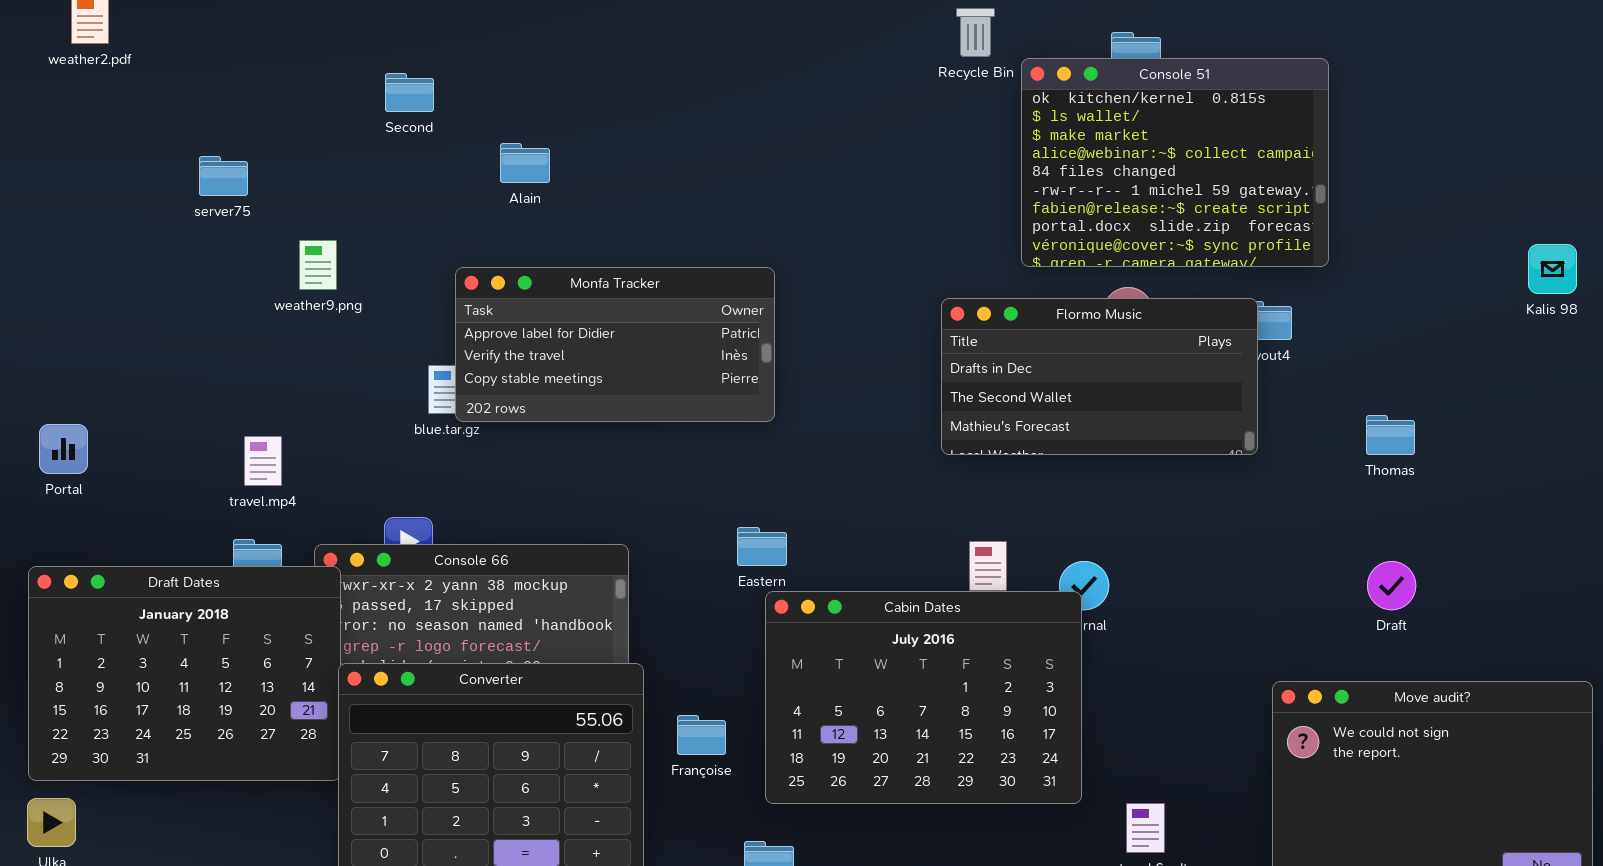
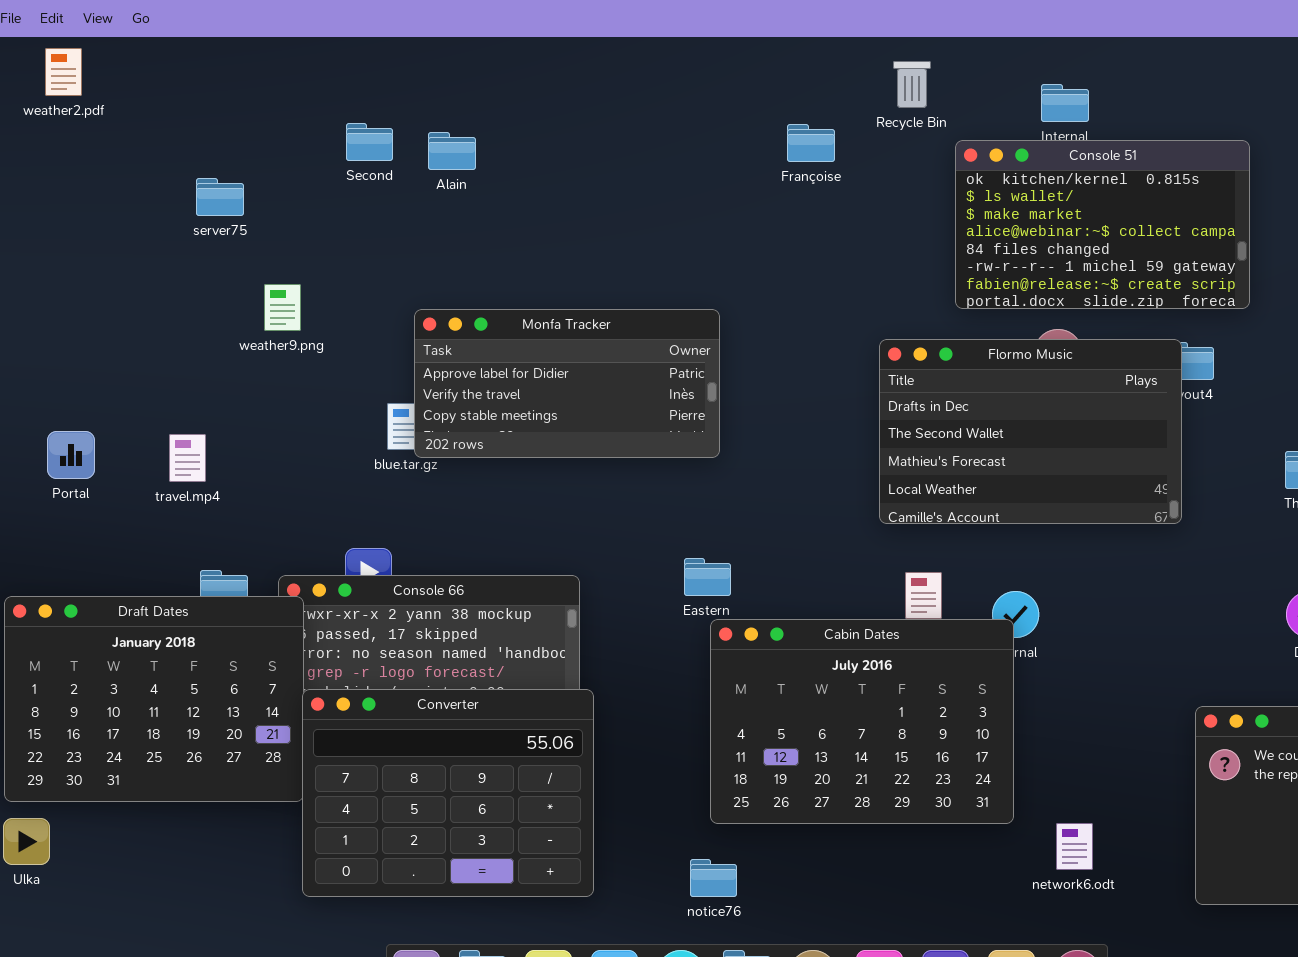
Console 51: [1021,58,1329,267] -> [955,140,1250,309], resized
Alain: [500,143,550,183] -> [428,132,476,170], moved
server75: [199,156,248,196] -> [196,178,244,216], moved
Flormo Music: [941,298,1258,455] -> [879,339,1182,524], resized
Portal: [39,424,88,474] -> [47,431,95,479], moved
travel.mp4: [244,436,282,486] -> [169,434,206,482], moved
Françoise: [677,715,726,755] -> [787,124,835,162], moved

